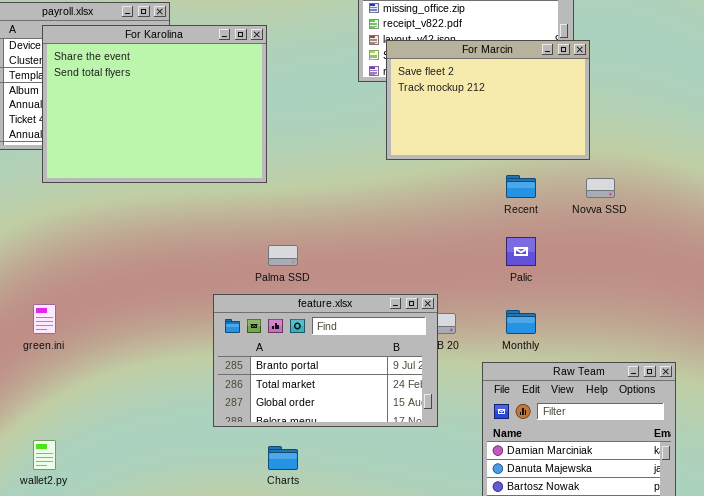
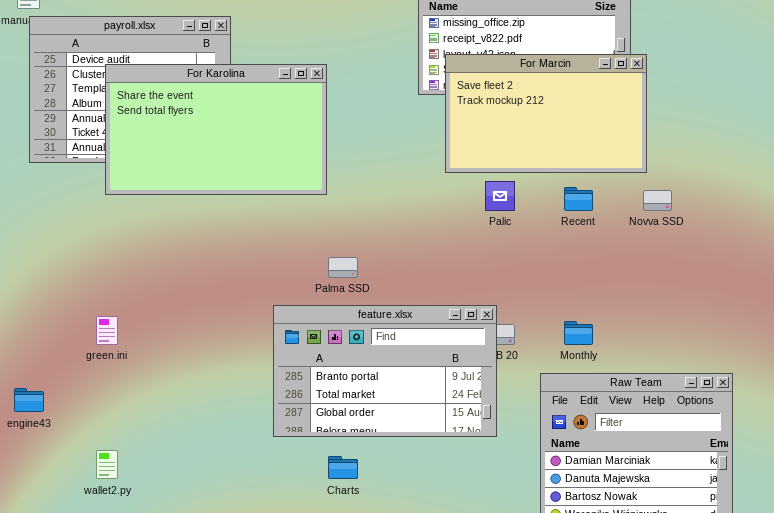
For Karolina: [42,25,267,183] -> [105,64,327,195], resized
Palic: [506,237,536,266] -> [485,181,515,211], moved

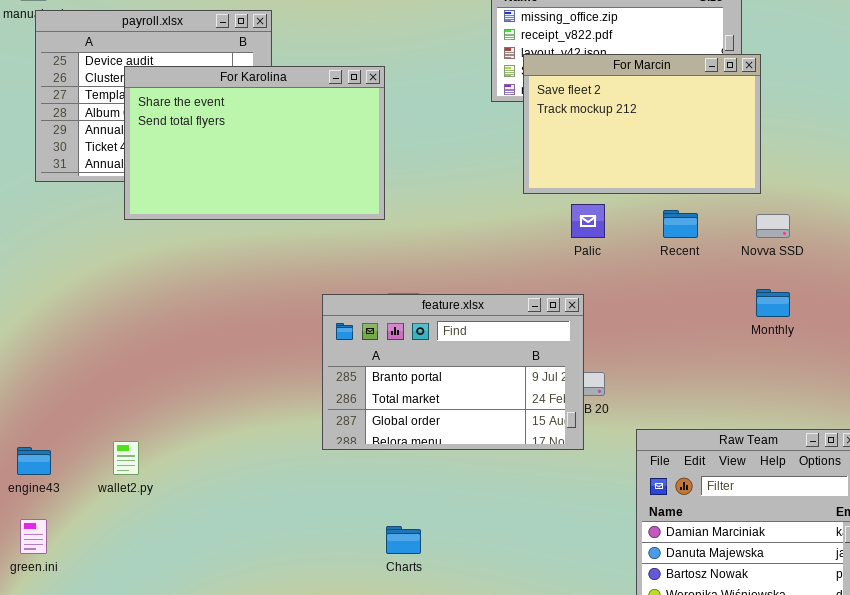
feature.xlsx: [273,305,497,437] -> [322,294,584,450], moved
green.ini: [96,316,118,345] -> [20,519,47,554], moved
Monthly: [564,321,593,345] -> [756,289,790,317], moved
wallet2.py: [96,450,118,479] -> [113,441,139,475], moved

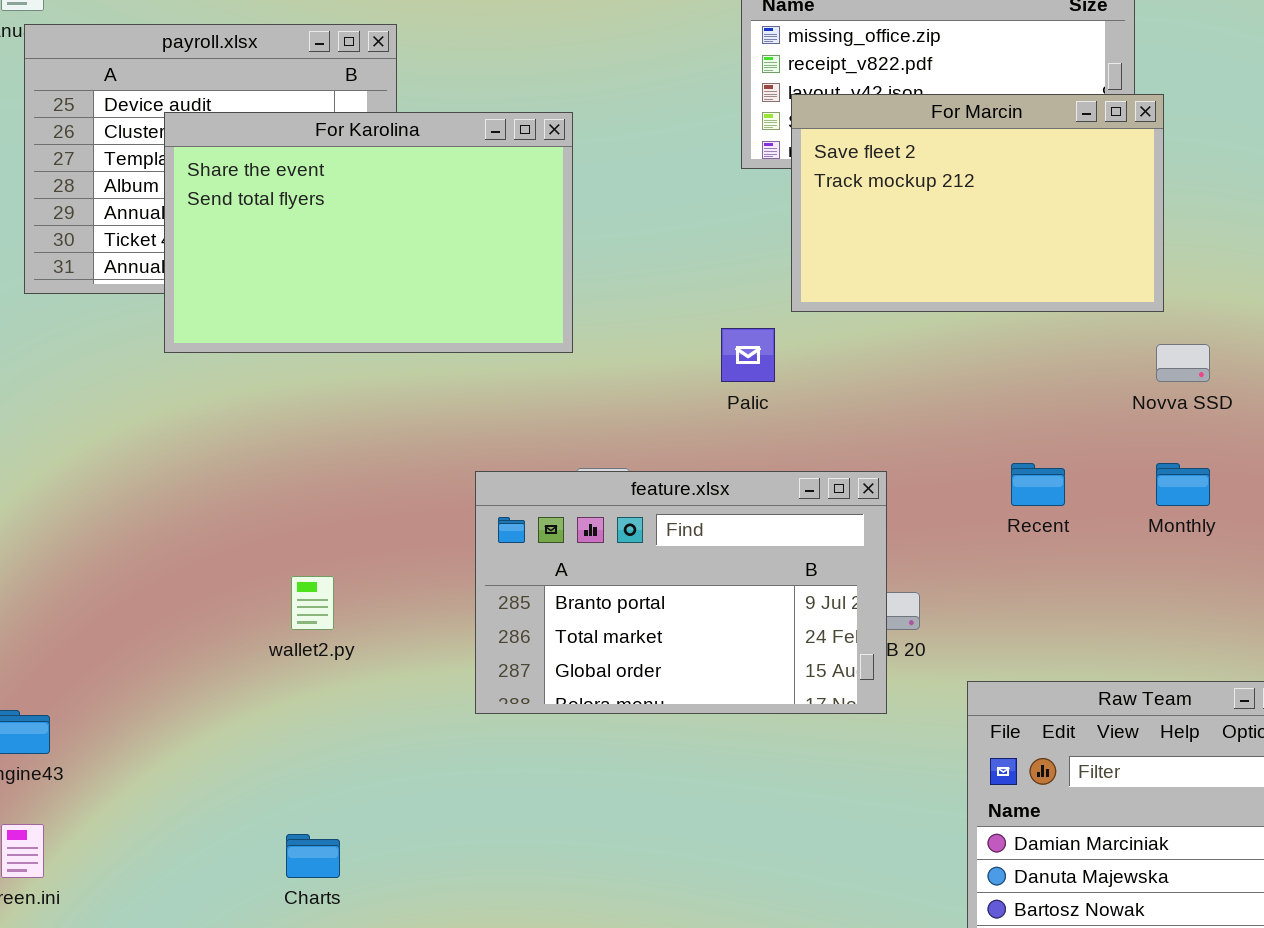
Palic: [571,204,605,238] -> [721,328,775,382], moved
Recent: [663,210,698,238] -> [1011,463,1065,506], moved
wallet2.py: [113,441,139,475] -> [291,576,334,630], moved
Charts: [386,526,421,554] -> [286,834,340,878], moved

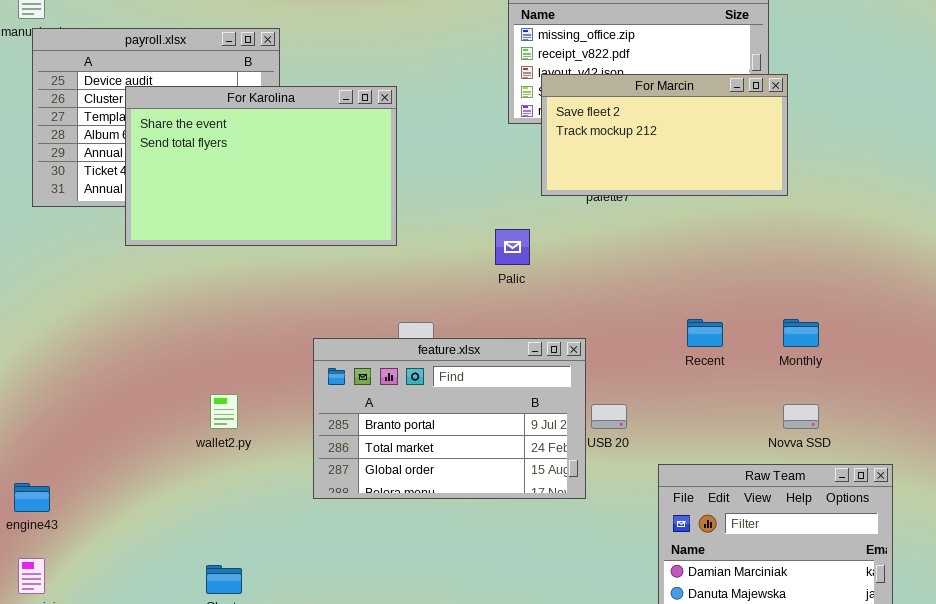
For Marcin: [791,94,1164,312] -> [541,74,788,196], resized
Novva SSD: [1156,344,1210,382] -> [783,404,819,429], moved
feature.xlsx: [475,471,887,714] -> [313,338,586,499], moved

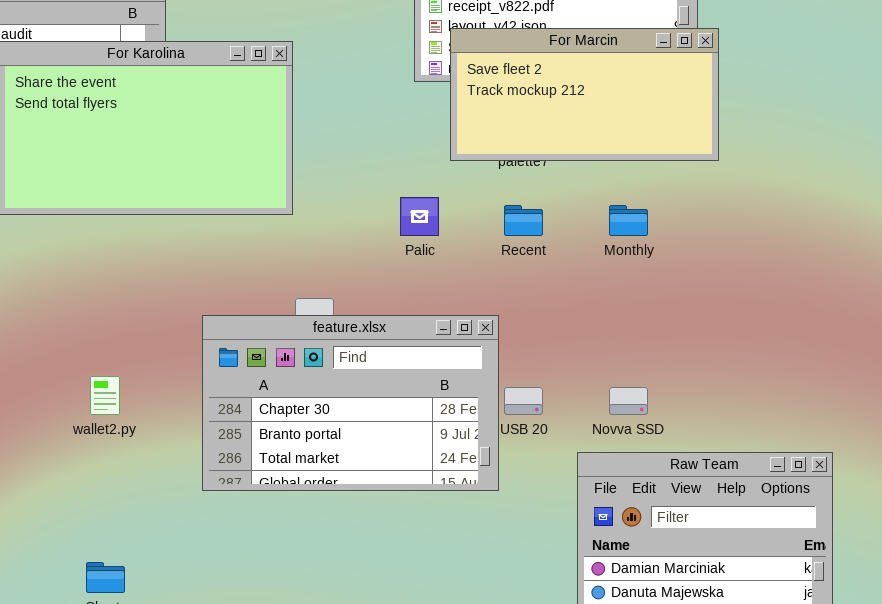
Recent: [687,319,723,347] -> [504,205,543,236], moved
Monthly: [783,319,819,347] -> [609,205,648,236], moved
feature.xlsx: [313,338,586,499] -> [202,315,499,491], scrolled up 1 row
Novva SSD: [783,404,819,429] -> [609,387,648,415], moved

